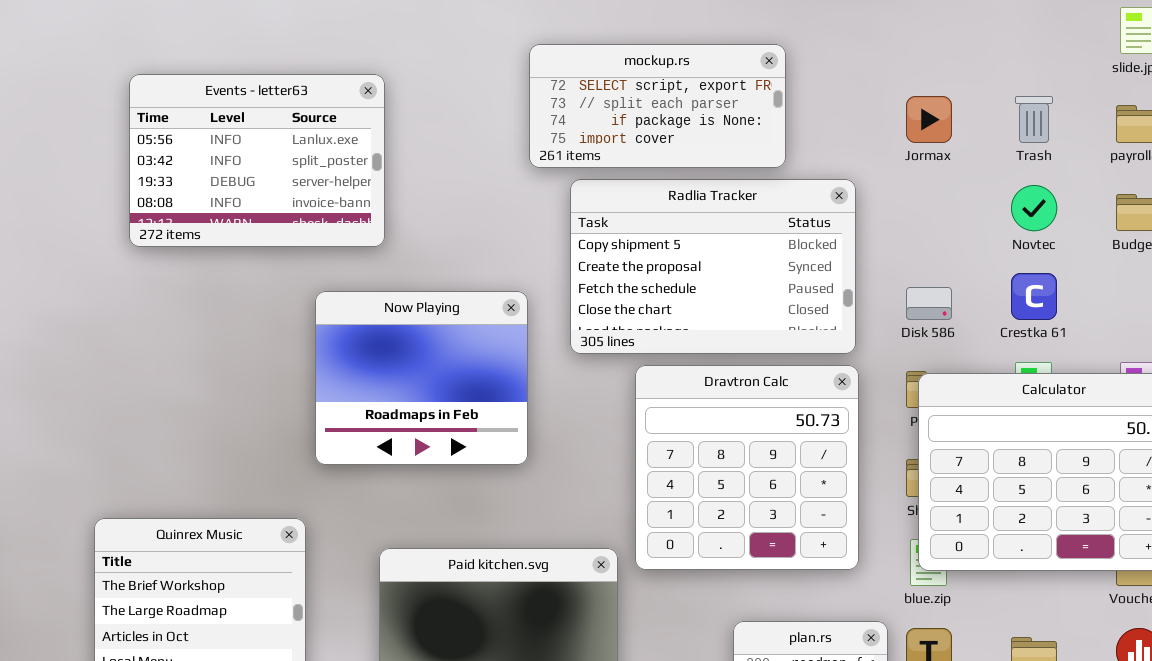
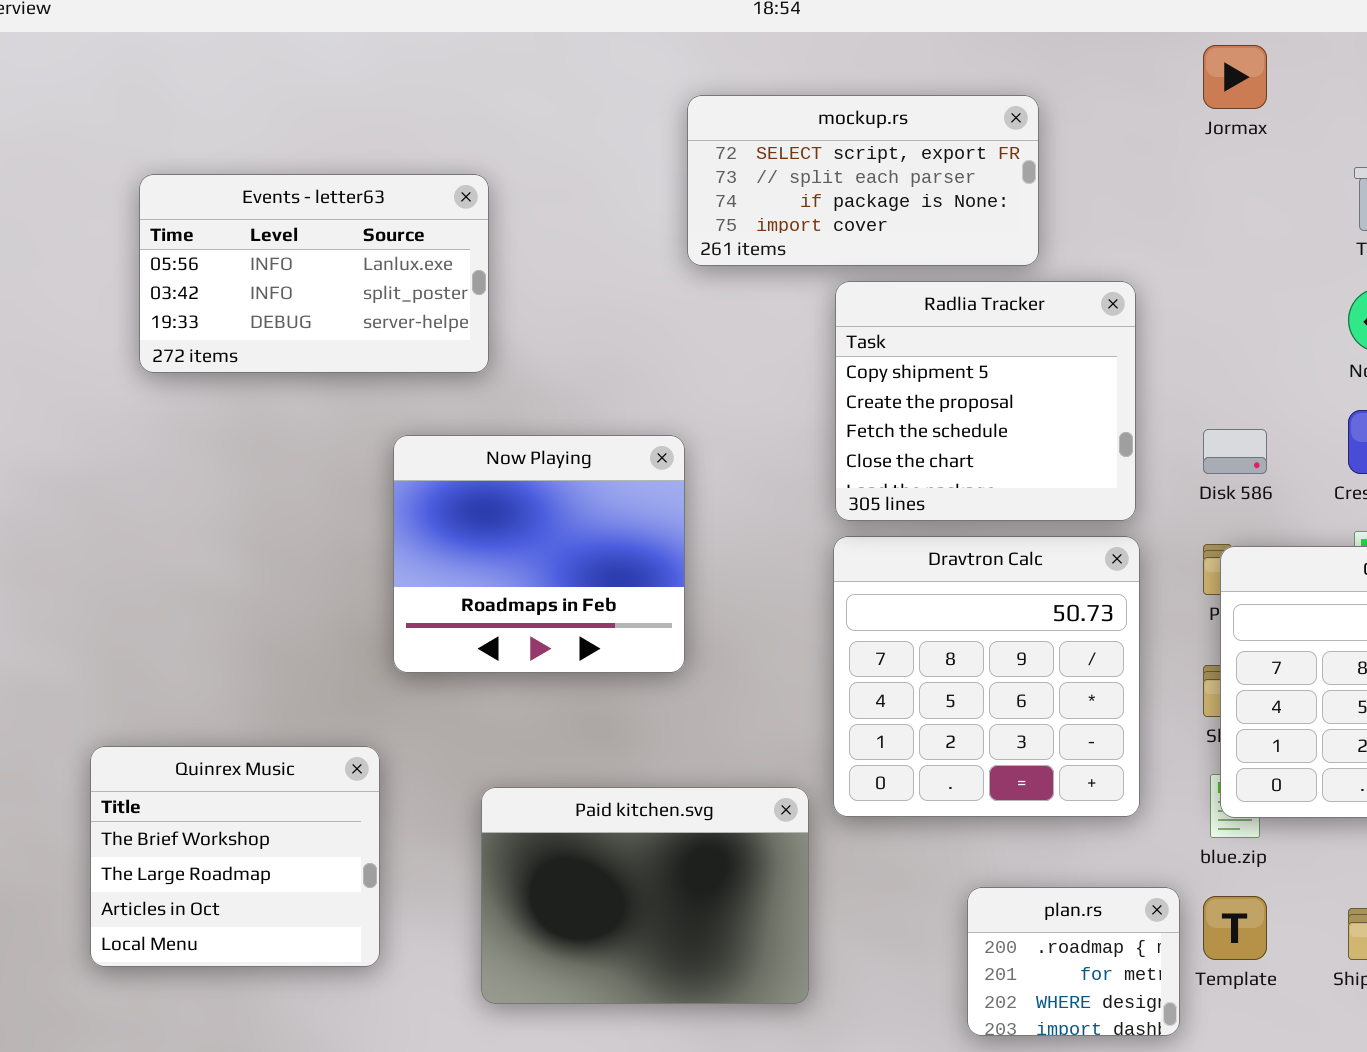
Events - letter63: [129,74,385,247] -> [139,174,489,373], resized
Jormax: [906,96,952,143] -> [1203,45,1267,109], moved
Radlia Tracker: [570,179,856,354] -> [835,281,1136,521], resized

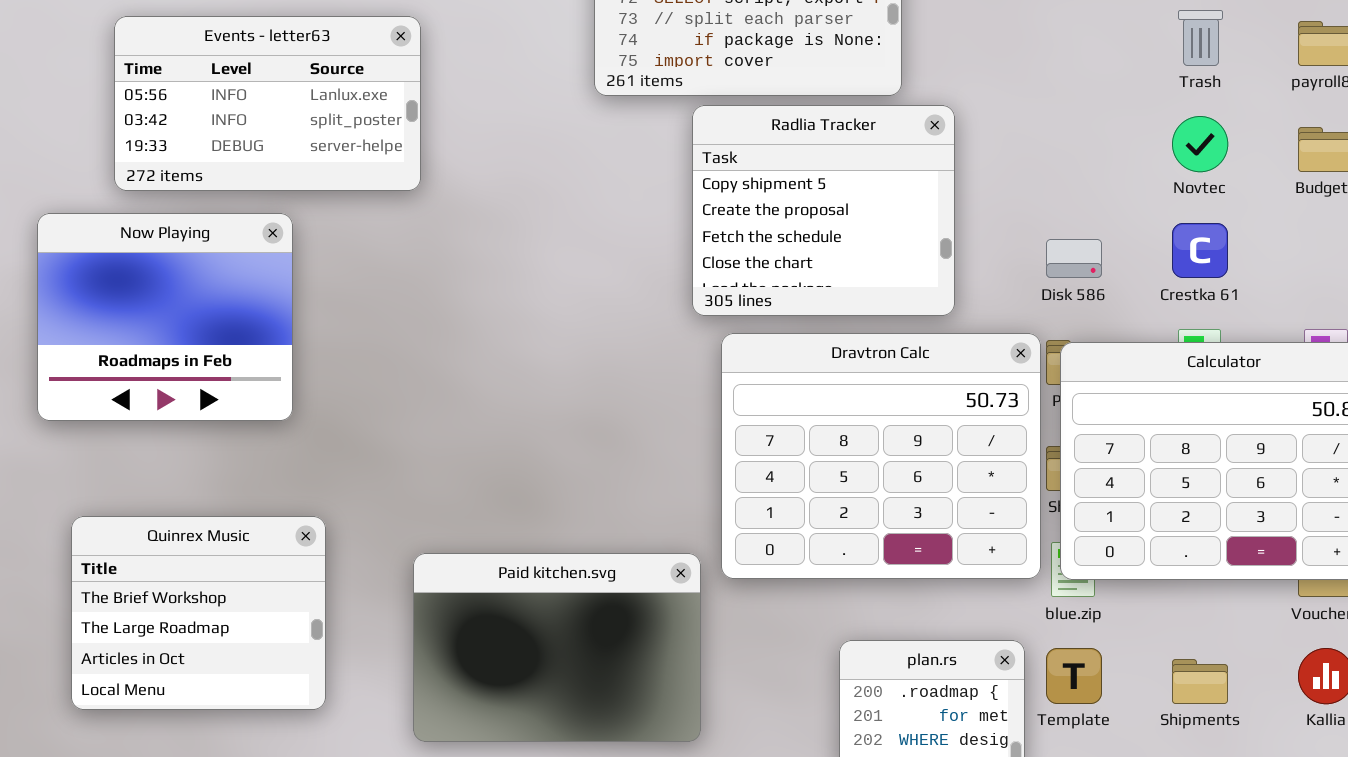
Radlia Tracker: [835,281,1136,521] -> [692,105,955,316], moved
Now Playing: [393,435,685,673] -> [37,213,293,421], moved
Dravtron Calc: [833,536,1140,817] -> [721,333,1041,579], resized

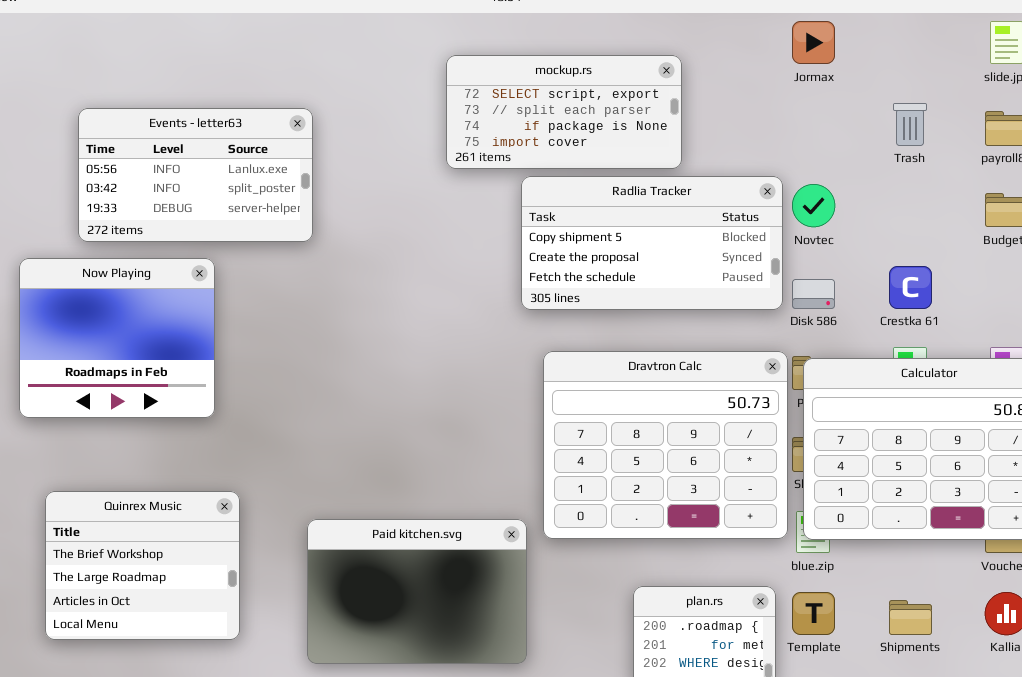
Radlia Tracker: [692,105,955,316] -> [521,176,783,310], resized
Novtec: [1172,116,1228,172] -> [792,184,835,227], moved

